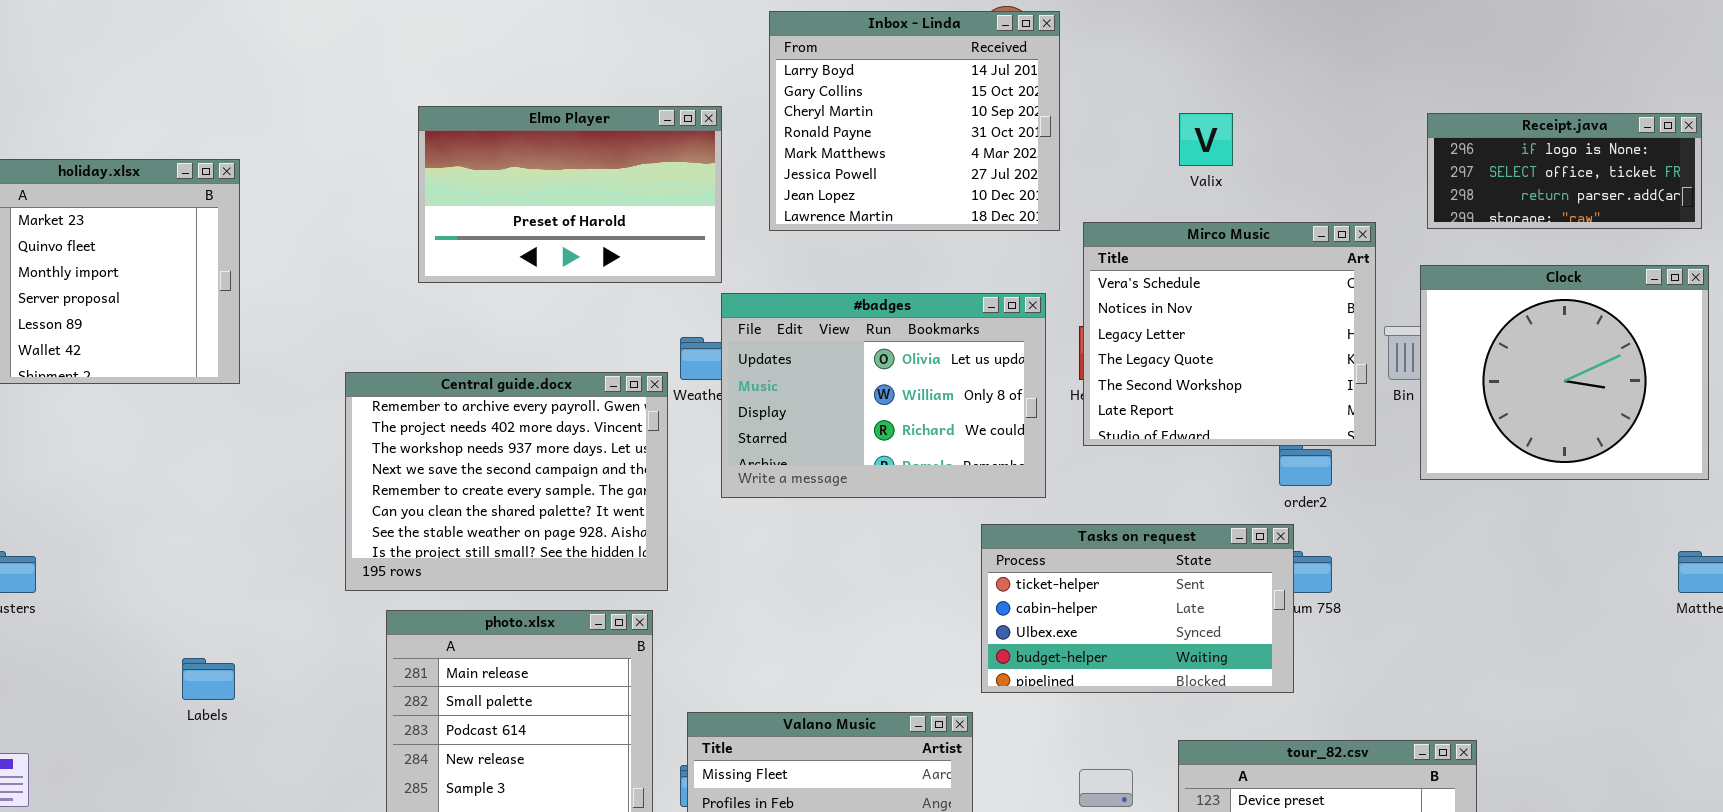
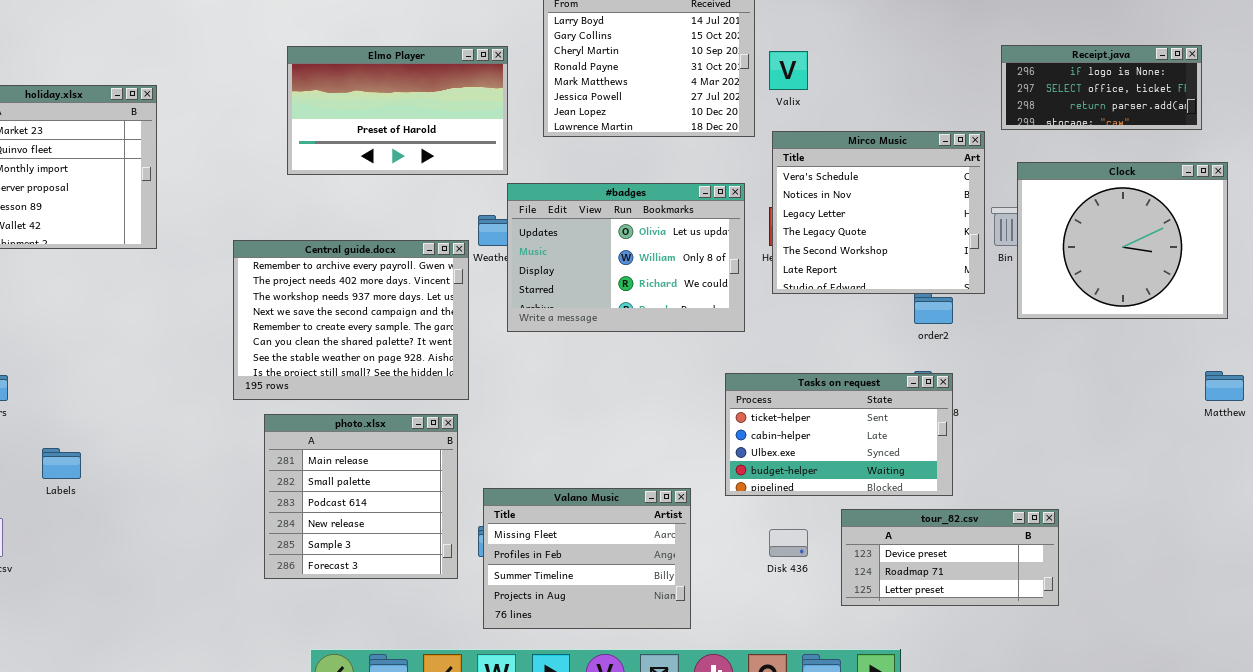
Valix: [1179,113,1233,166] -> [769,51,808,90], moved
Receipt.java: [1427,113,1702,229] -> [1001,45,1202,130], moved
Tasks on request: [981,524,1294,693] -> [725,373,953,496], moved
Labels: [182,658,235,700] -> [42,448,81,479], moved

